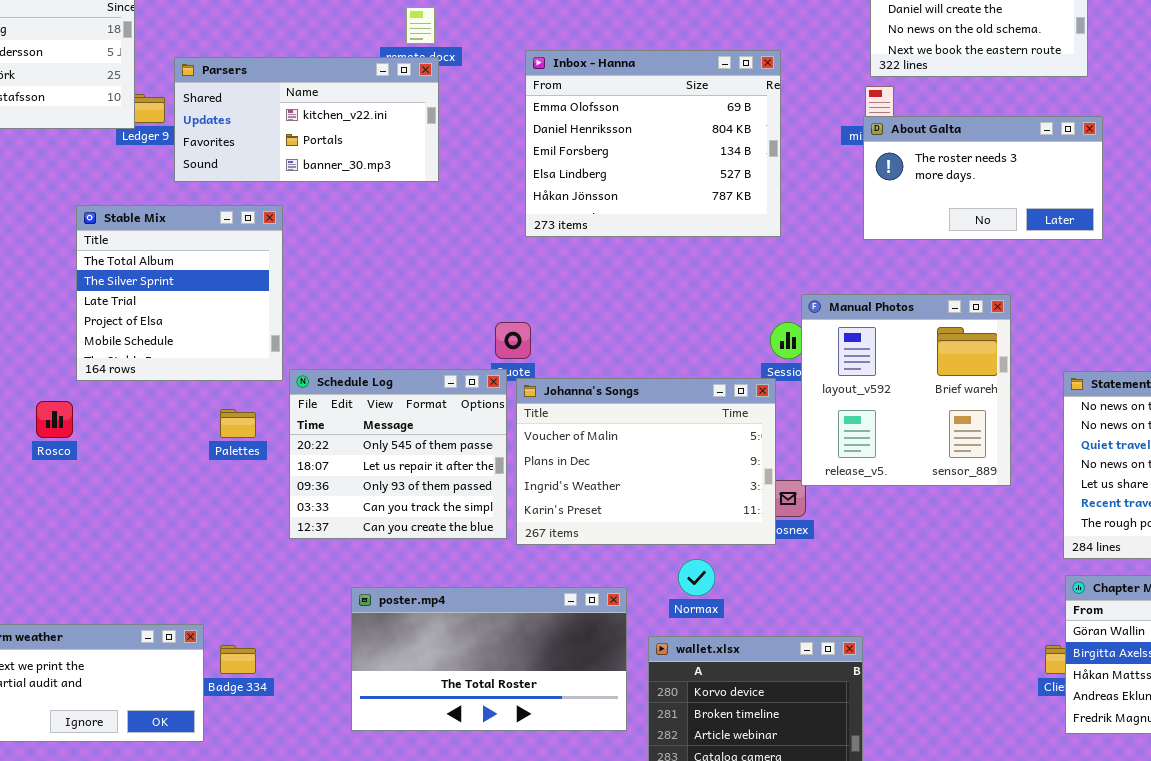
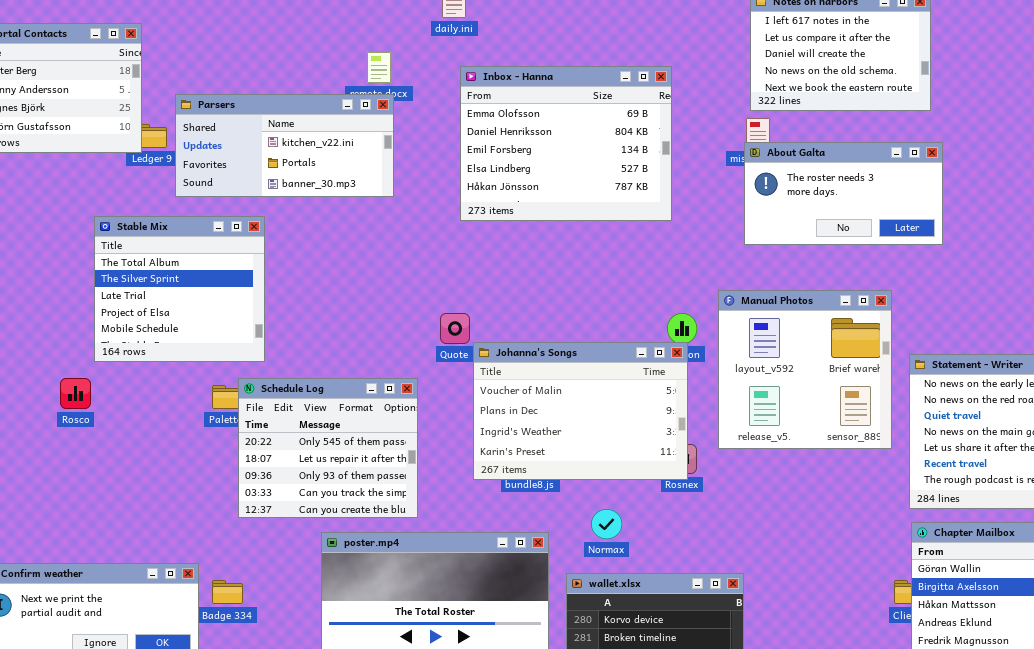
Inbox - Hanna: [525,50,781,237] -> [460,66,672,221], moved
Manual Photos: [801,294,1011,486] -> [718,290,892,449], moved
Schedule Log: [289,369,507,539] -> [238,378,418,518], moved
Johanna's Songs: [516,378,776,545] -> [473,342,688,480], moved

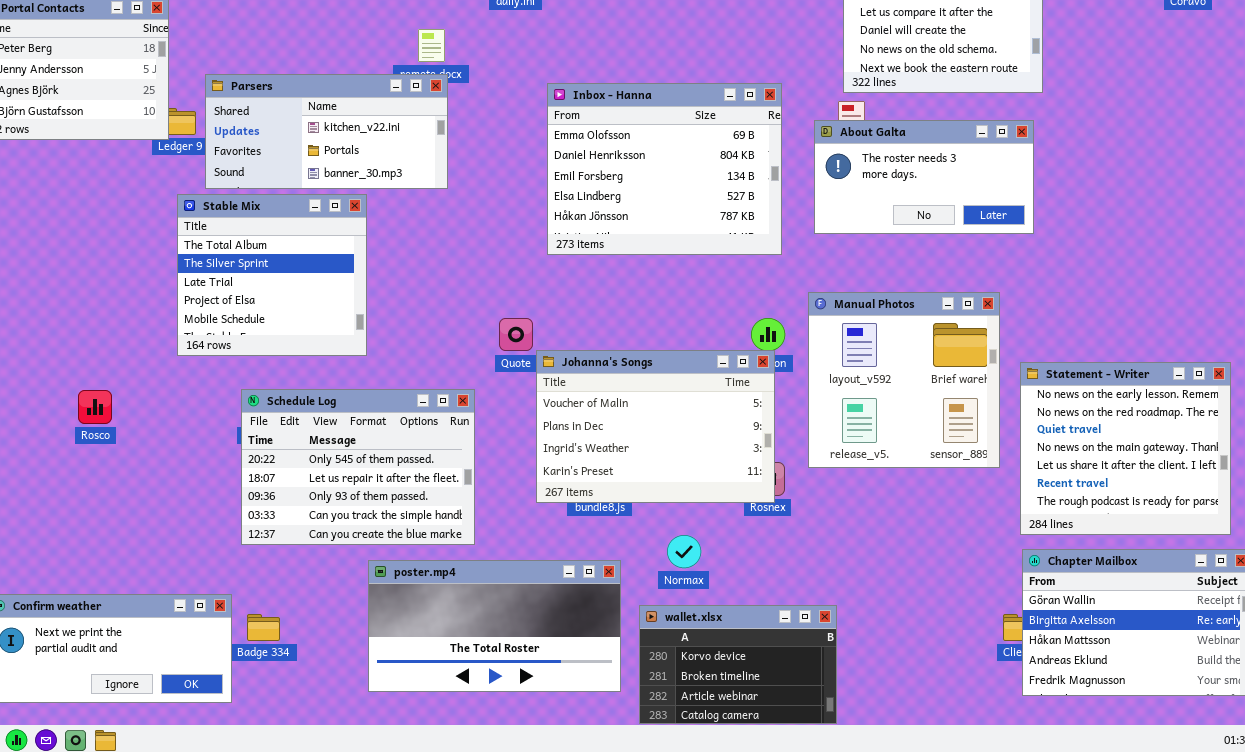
Inbox - Hanna: [460,66,672,221] -> [547,83,782,255], moved
About Galta: [744,142,943,245] -> [814,120,1034,234], moved
Stable Mix: [94,216,265,362] -> [177,194,367,356], moved
Schedule Log: [238,378,418,518] -> [241,389,475,545], resized

